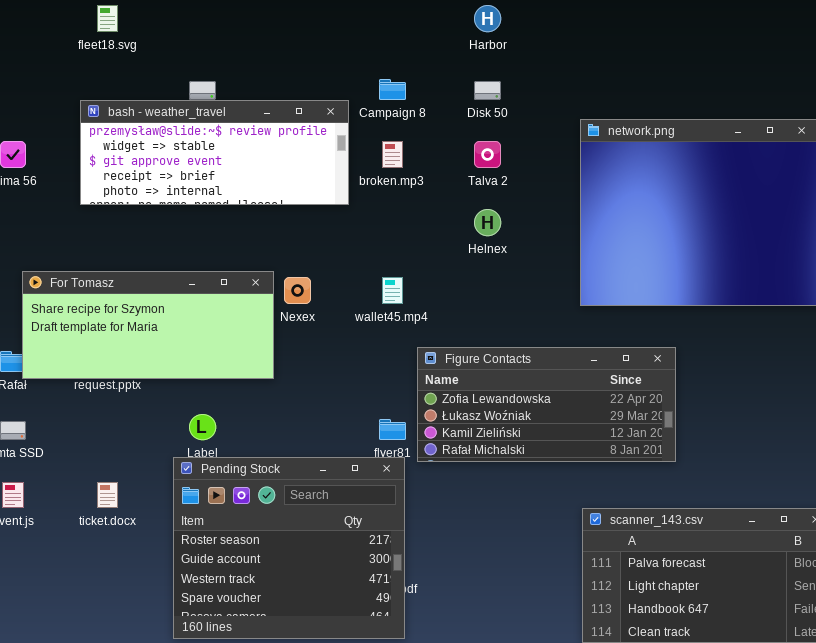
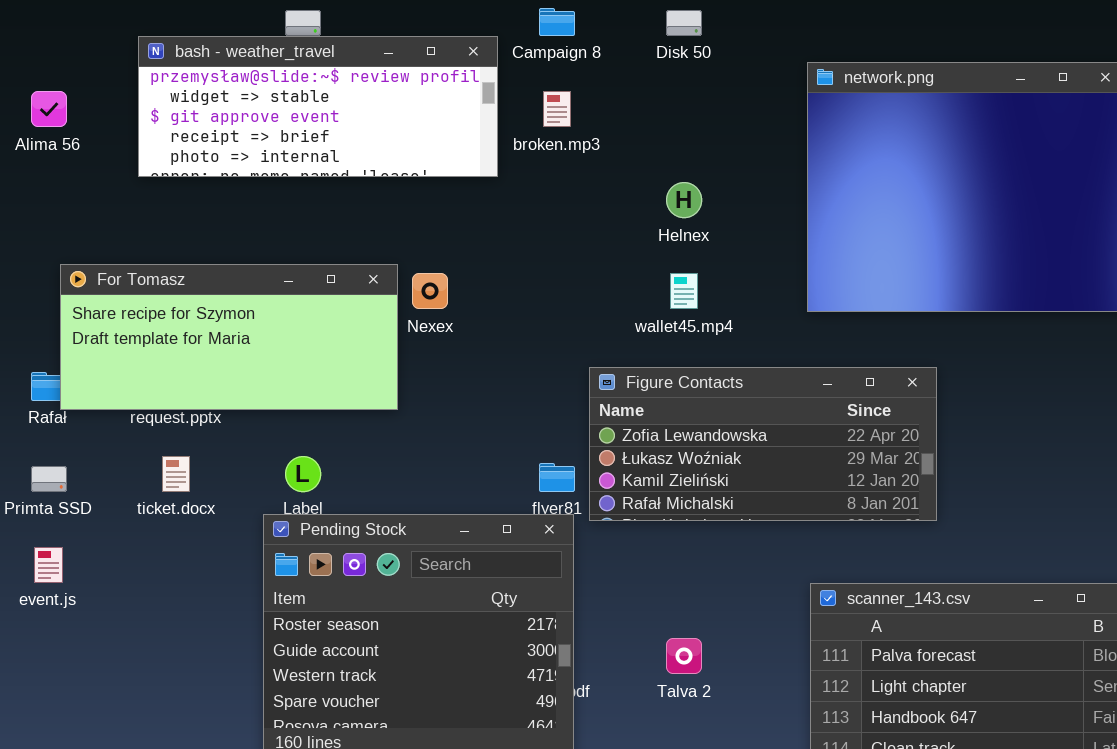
Talva 2: [474,141,501,168] -> [666,638,702,674], moved
wallet45.mp4: [382,277,403,304] -> [670,273,698,309], moved
ticket.docx: [97,482,118,508] -> [162,456,190,492], moved

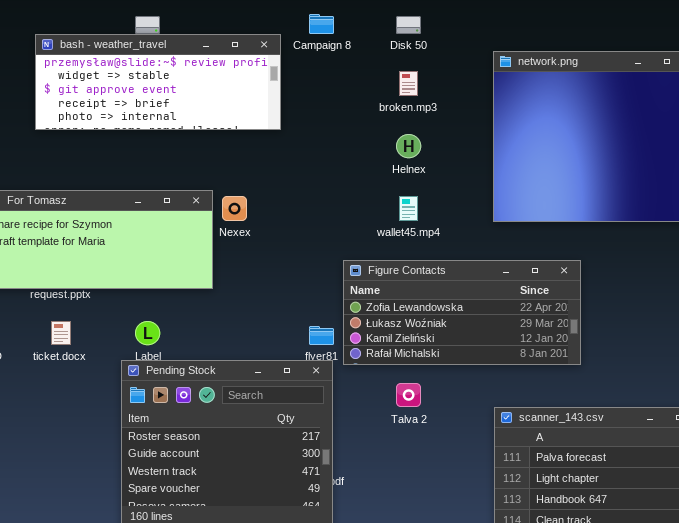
broken.mp3: [543,91,571,127] -> [399,71,418,96], moved
Talva 2: [666,638,702,674] -> [396,383,421,407], moved

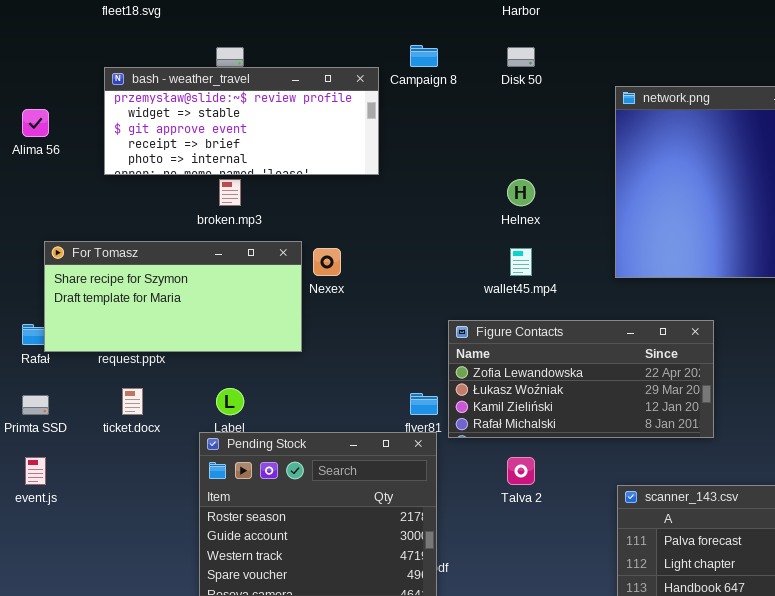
broken.mp3: [399,71,418,96] -> [219,179,241,206], moved

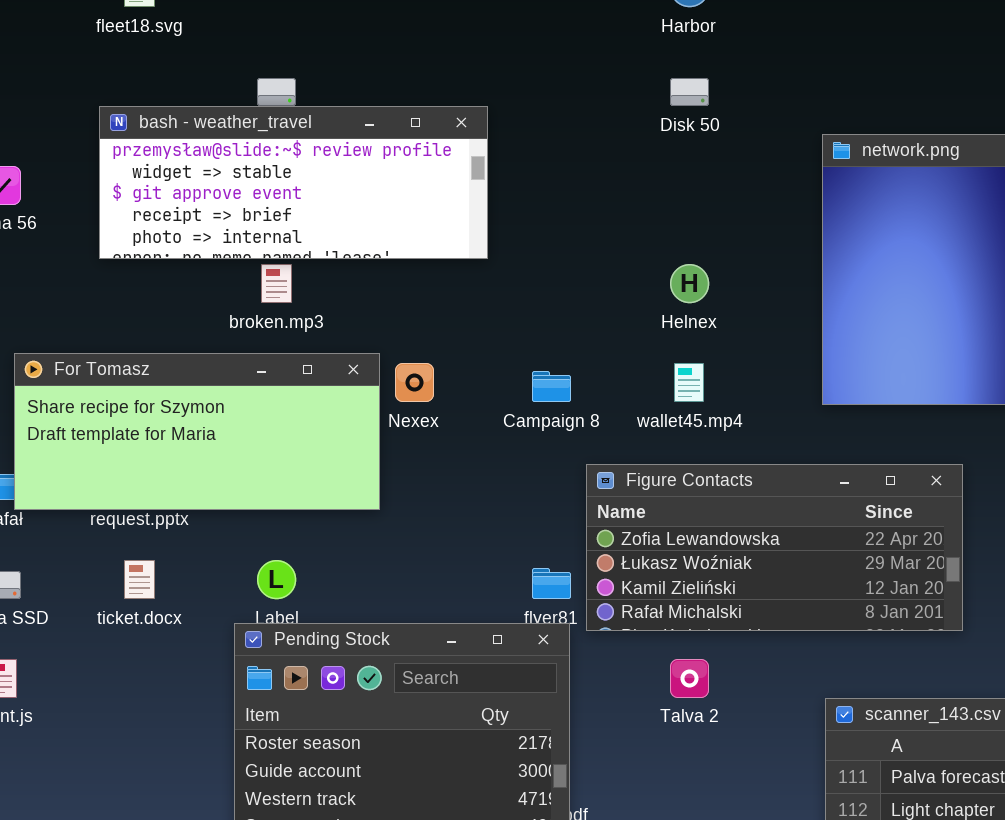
Campaign 8: [410,45,438,67] -> [532,371,571,402], moved

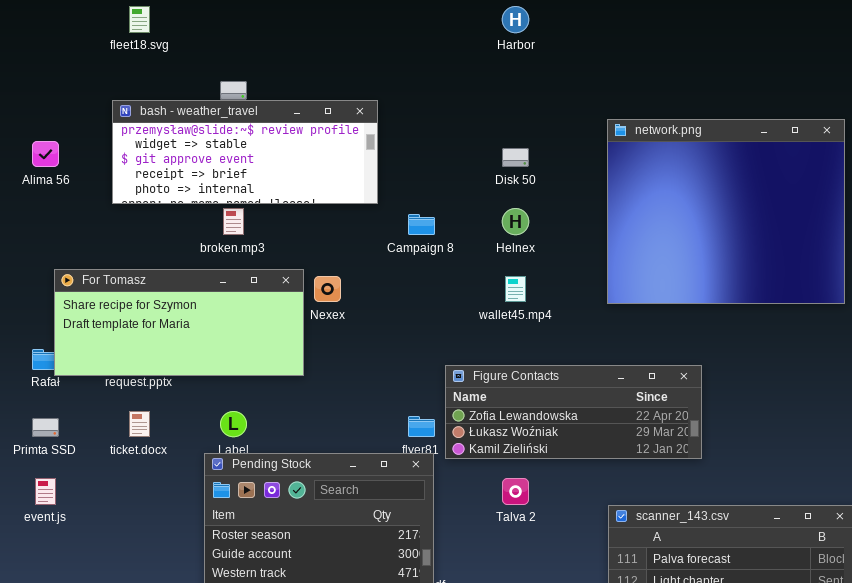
Disk 50: [670,78,709,106] -> [502,148,529,167], moved
Campaign 8: [532,371,571,402] -> [408,214,435,235], moved
Figure Contacts: [586,464,963,631] -> [445,365,702,459], resized

